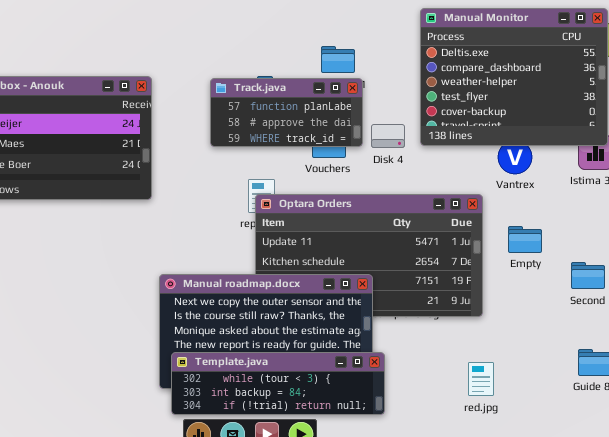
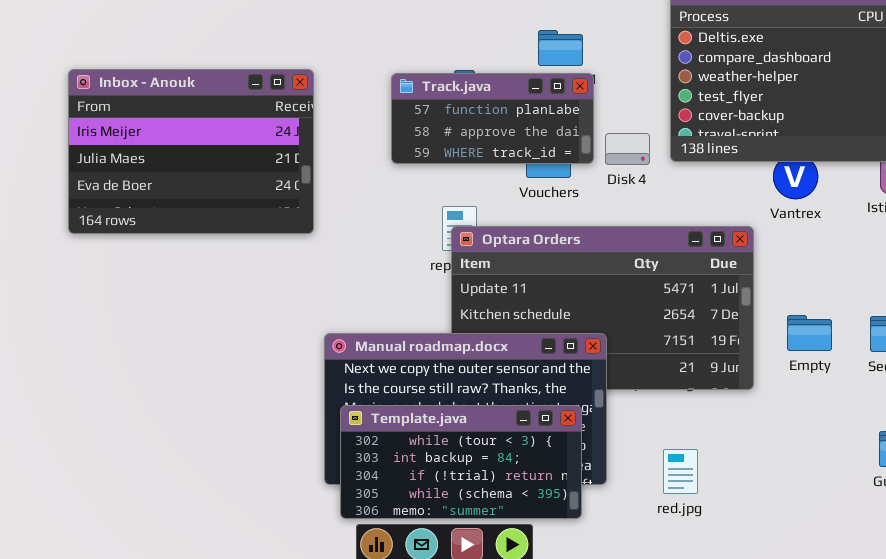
Empty: [508,226,542,253] -> [787,315,832,351], moved
Template.java: [171,352,385,415] -> [340,405,582,519], resized
red.jpg: [468,362,494,396] -> [663,449,698,494], moved

